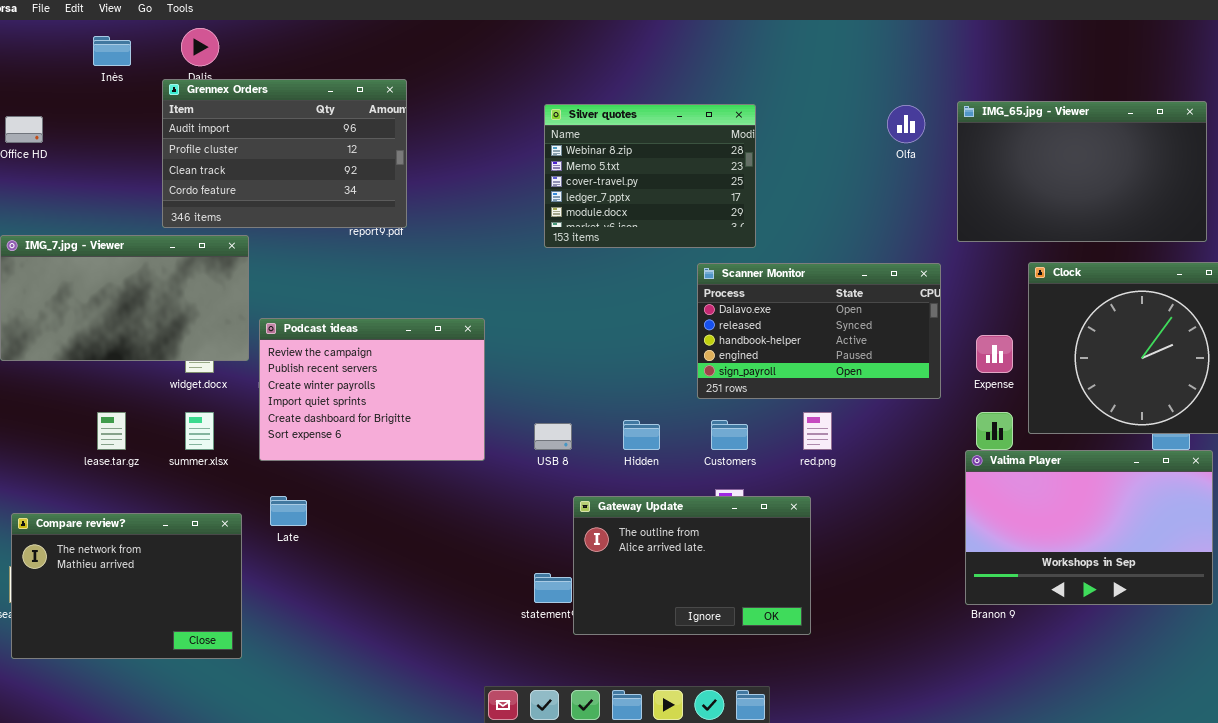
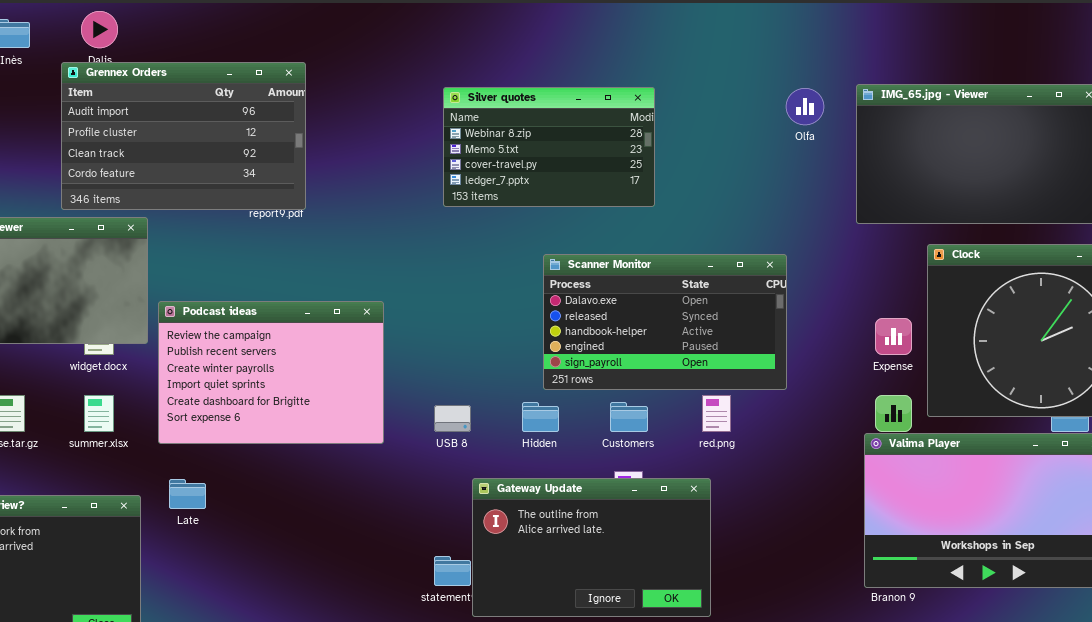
Silver quotes: [544,104,756,248] -> [443,87,655,207], resized
Scanner Monitor: [697,263,941,399] -> [543,254,787,390], moved

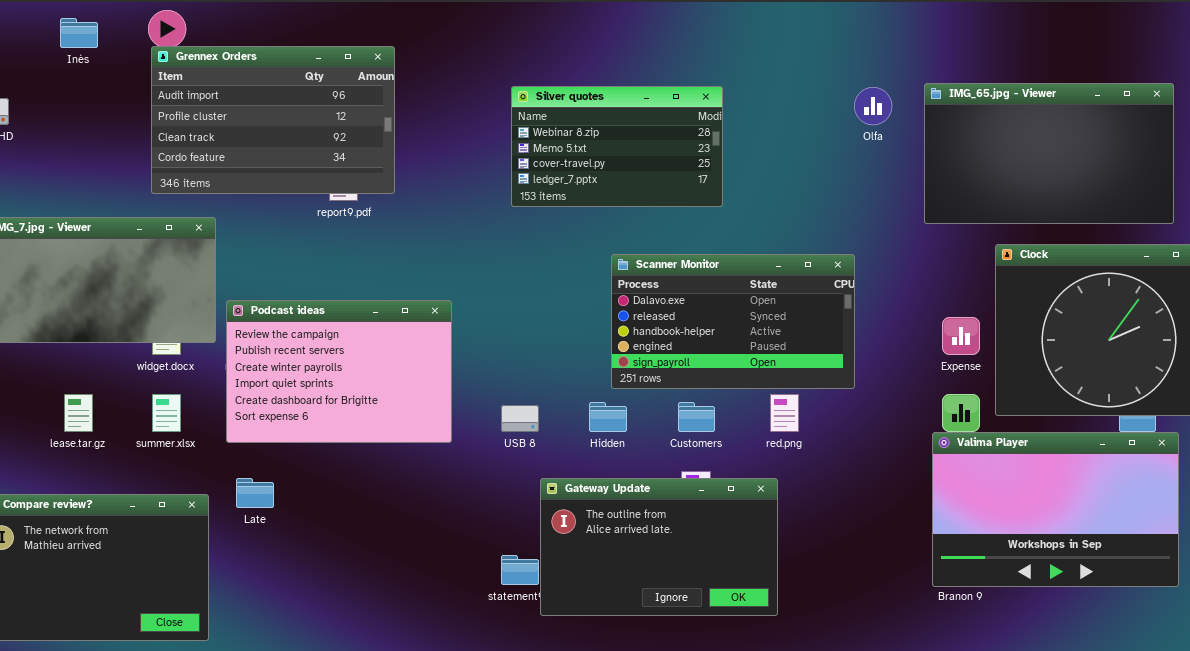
Grennex Orders: [61,62,306,210] -> [151,46,395,194], moved

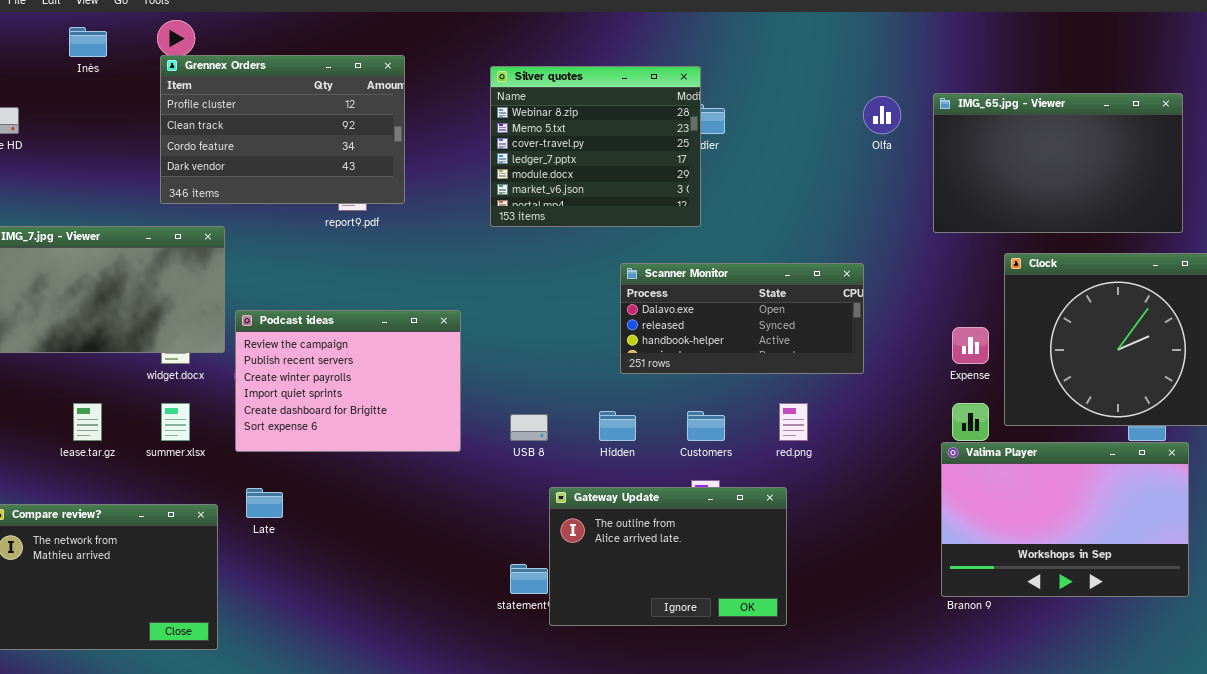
Grennex Orders: [151,46,395,194] -> [160,55,405,204], scrolled down 1 row
Silver quotes: [511,86,723,207] -> [490,66,701,227], moved, resized
Scanner Monitor: [611,254,855,389] -> [620,263,864,374], resized

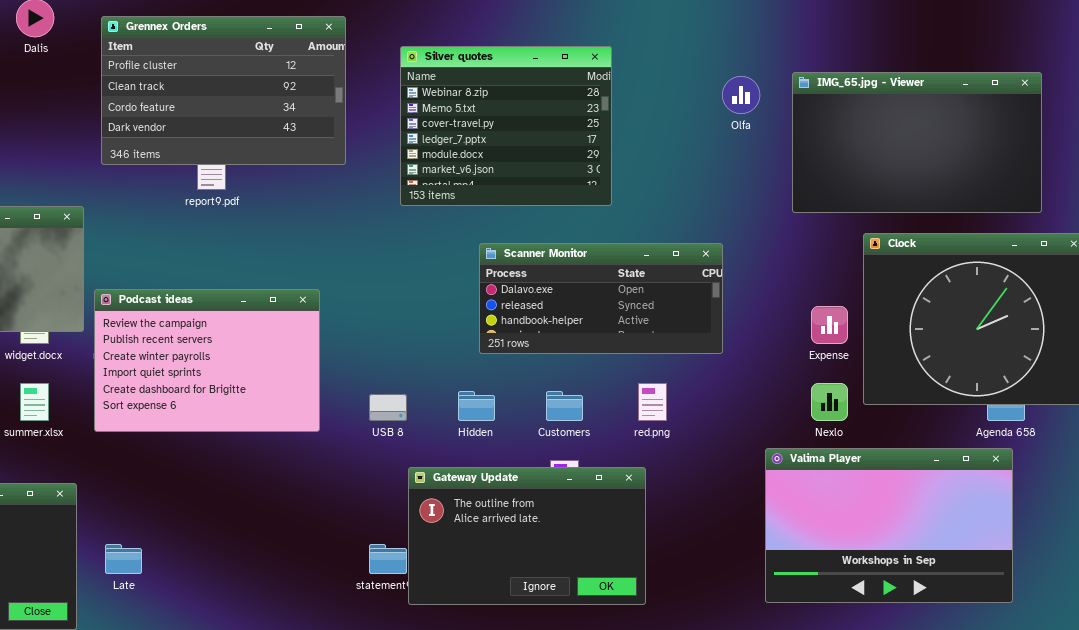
Grennex Orders: [160,55,405,204] -> [101,16,346,165], moved
Silver quotes: [490,66,701,227] -> [400,46,612,206], moved
Valima Player: [941,442,1189,597] -> [765,448,1013,603], moved
Late: [246,488,283,518] -> [105,544,142,574], moved

